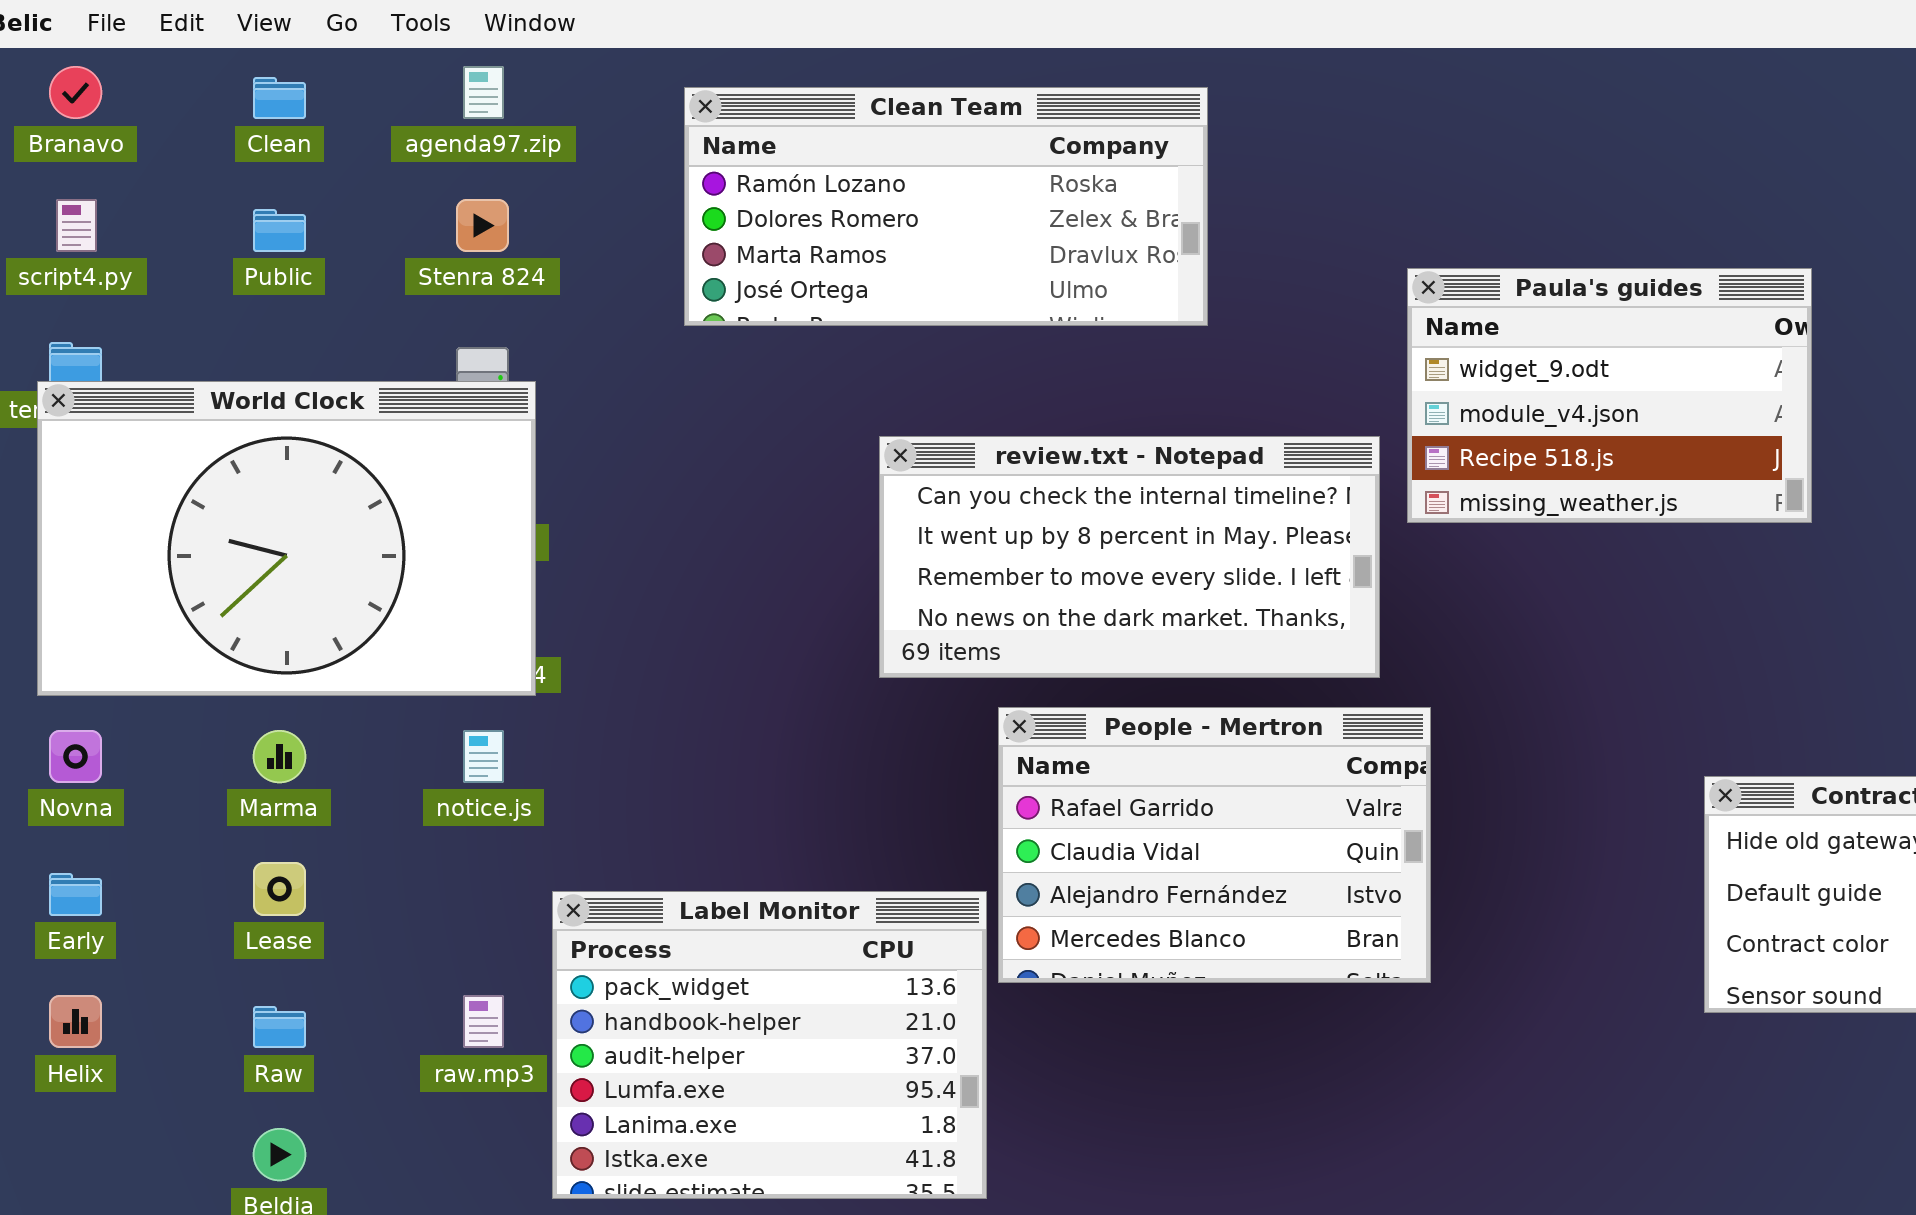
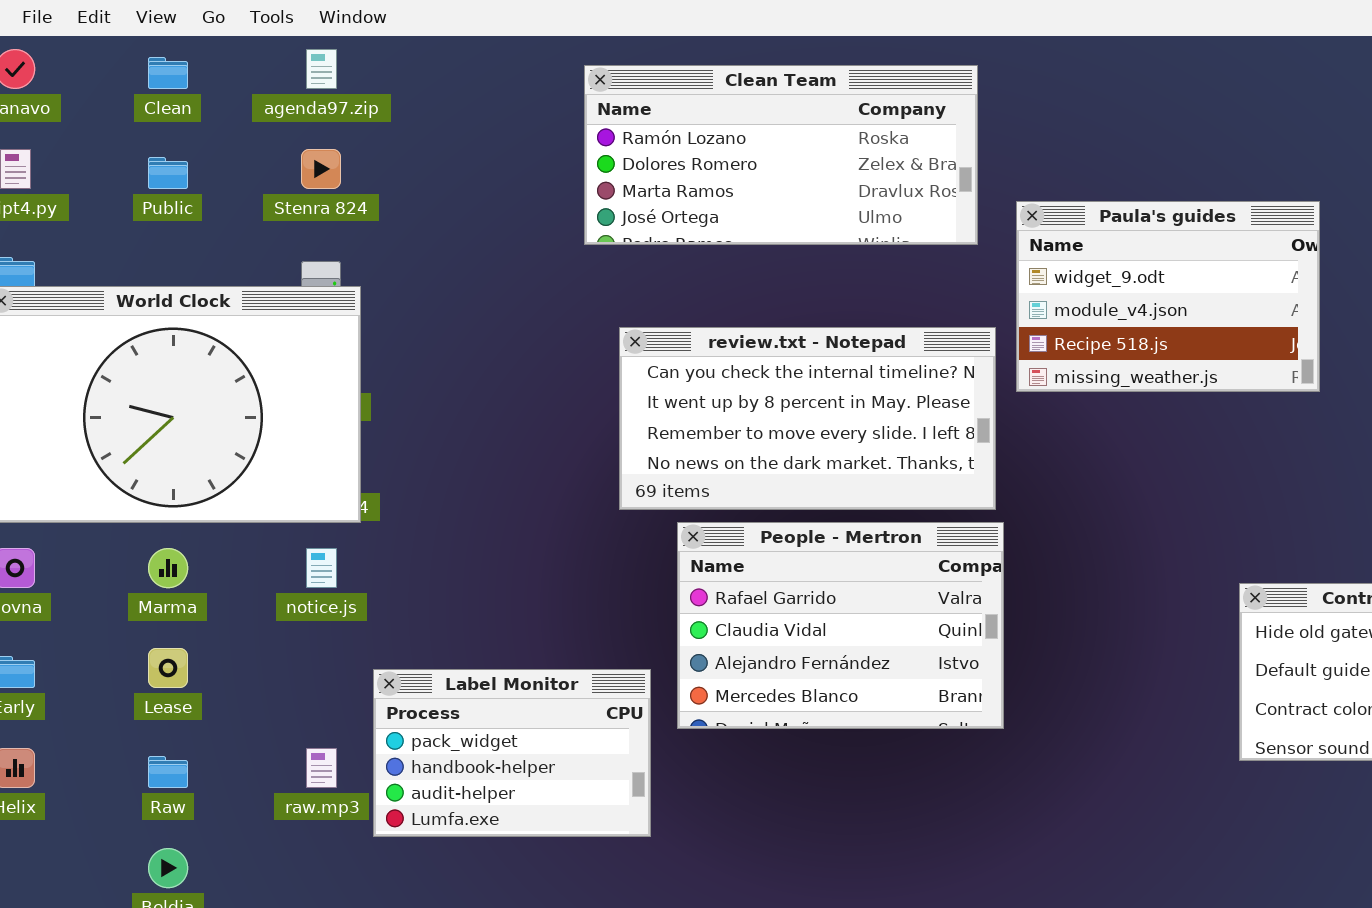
Clean Team: [684,87,1208,326] -> [584,65,978,245], moved
People - Mertron: [998,707,1431,983] -> [677,522,1004,729], moved
Label Monitor: [552,891,987,1199] -> [373,669,651,837], resized

